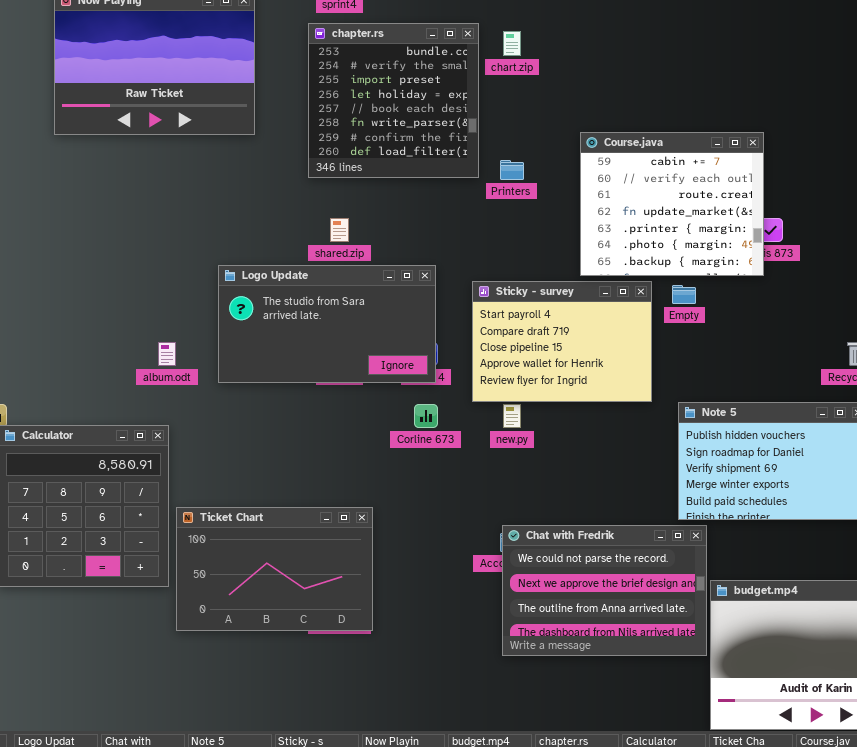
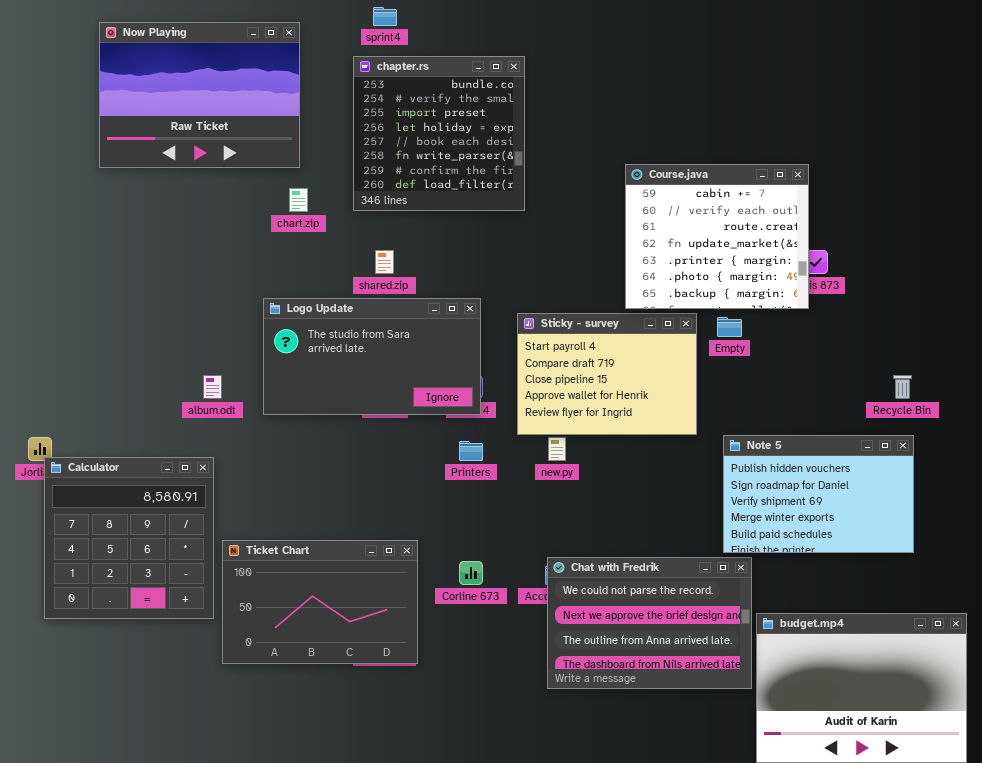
chart.zip: [503,31,521,56] -> [289,188,308,212], moved
Printers: [500,160,524,180] -> [459,441,483,461], moved
Corline 673: [414,404,438,428] -> [459,561,483,585], moved

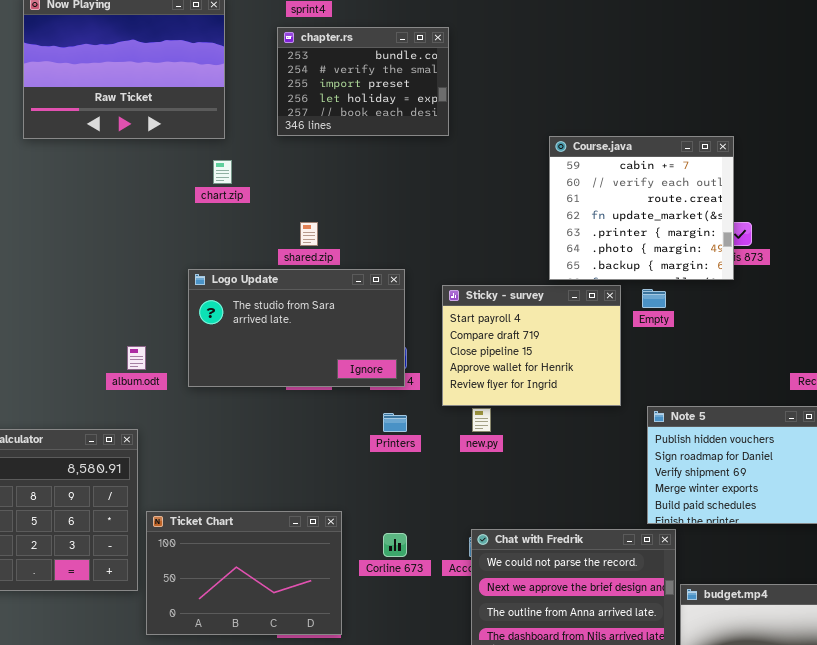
chapter.rs: [353,56,525,211] -> [277,27,449,136], resized

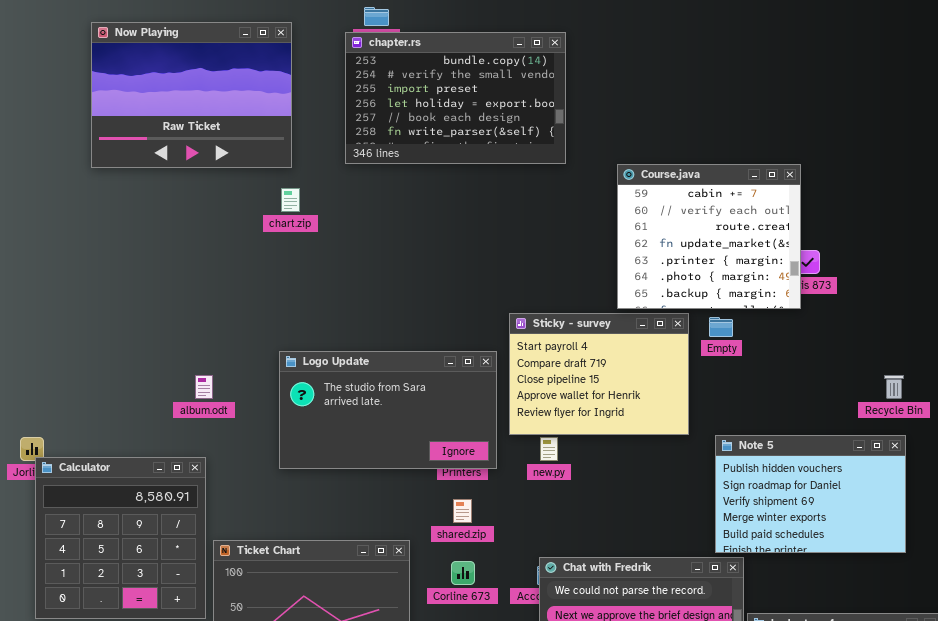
chapter.rs: [277,27,449,136] -> [345,32,566,164], resized
shared.zip: [300,222,318,246] -> [453,499,472,523], moved
Logo Update: [188,269,405,387] -> [279,351,497,469], moved

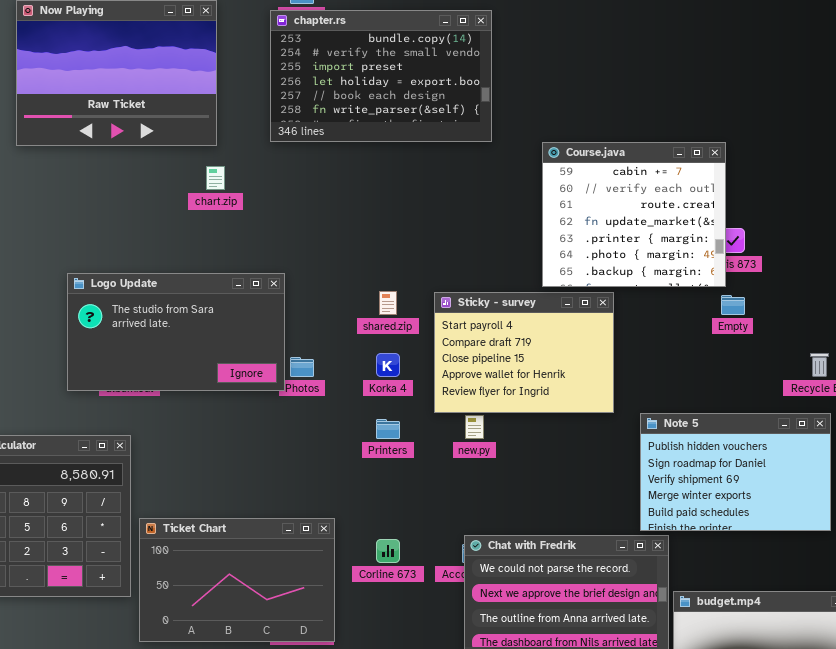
Empty: [709,317,733,337] -> [721,295,745,315], moved
Logo Update: [279,351,497,469] -> [67,273,285,391], moved
shared.zip: [453,499,472,523] -> [379,291,397,315], moved

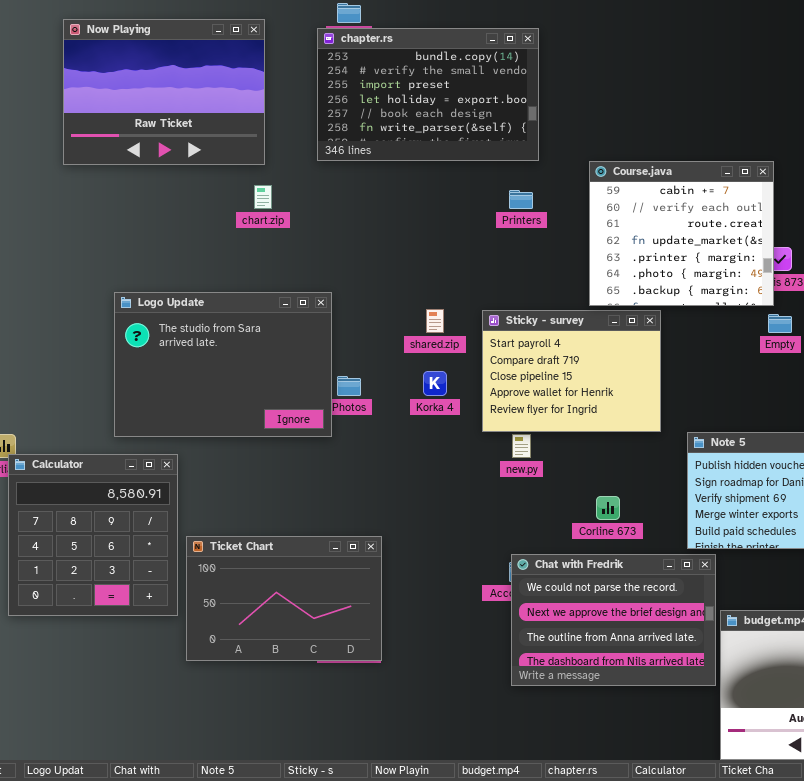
Logo Update: [67,273,285,391] -> [114,292,332,437], resized
Printers: [376,419,400,439] -> [509,190,533,209], moved
Corline 673: [376,539,400,563] -> [596,496,620,520], moved

